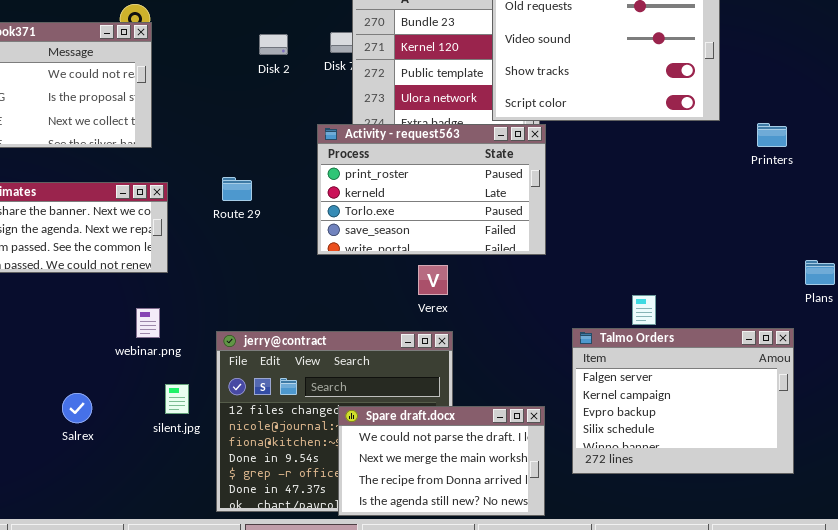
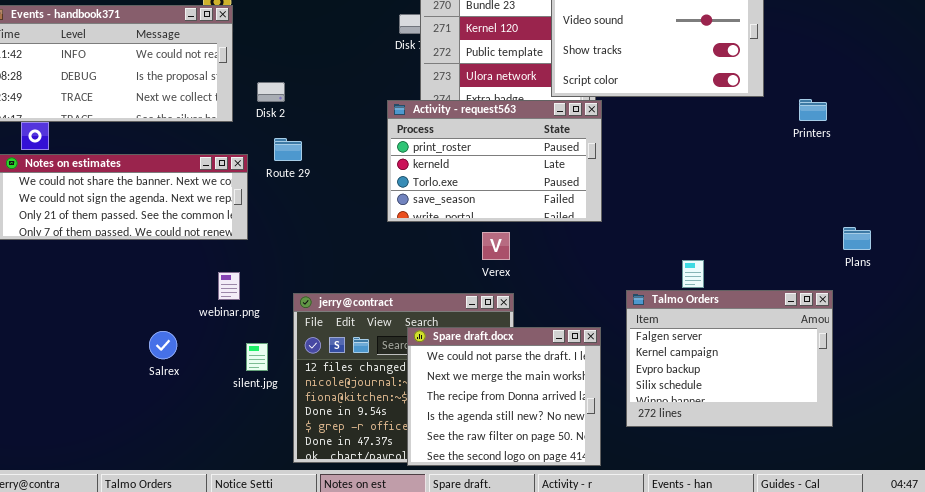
Disk 2: [259,34,288,55] -> [257,82,285,102], moved
Route 29: [222,177,252,201] -> [274,138,302,161], moved
Salrex: [62,393,92,423] -> [149,331,177,359], moved
Spare draft.docx: [338,406,545,516] -> [407,327,601,466], resized

